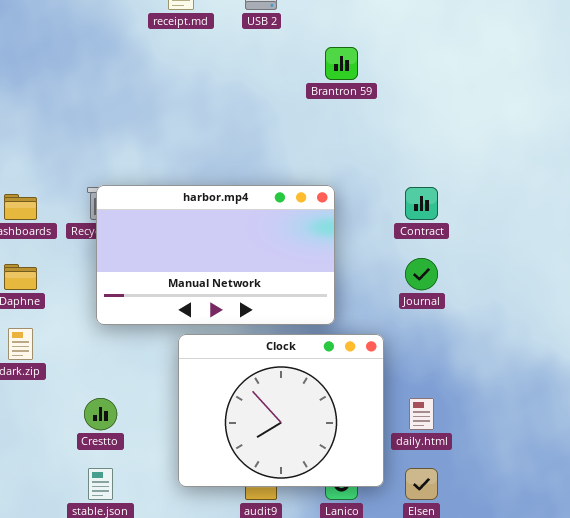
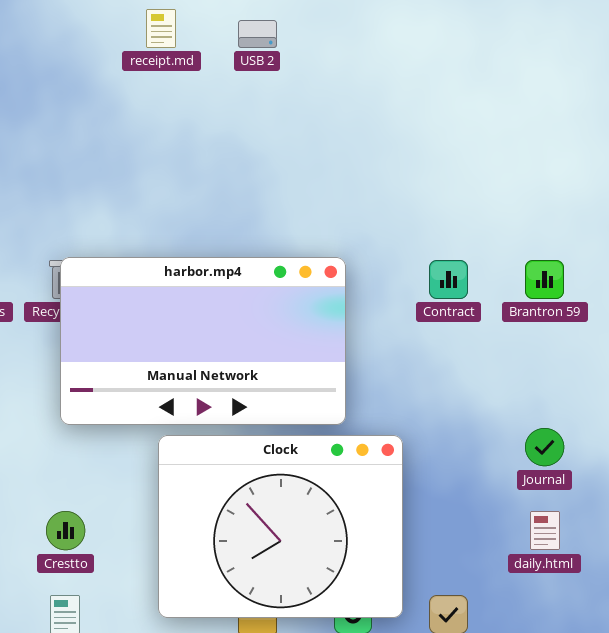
Brantron 59: [325,47,358,80] -> [525,260,564,299], moved
Journal: [405,258,438,290] -> [525,428,564,466], moved
daily.html: [409,398,434,430] -> [530,511,560,550], moved

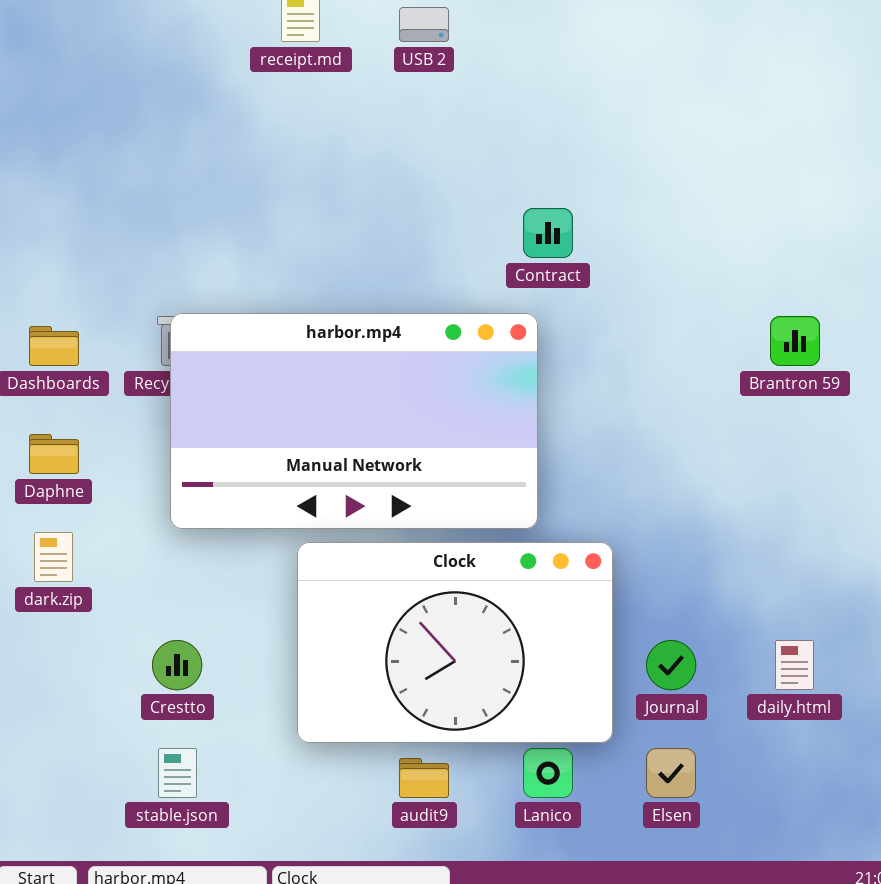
Contract: [429,260,468,299] -> [523,208,573,258], moved
Journal: [525,428,564,466] -> [646,640,696,690], moved
Clock: [158,435,403,618] -> [297,542,613,743], resized

